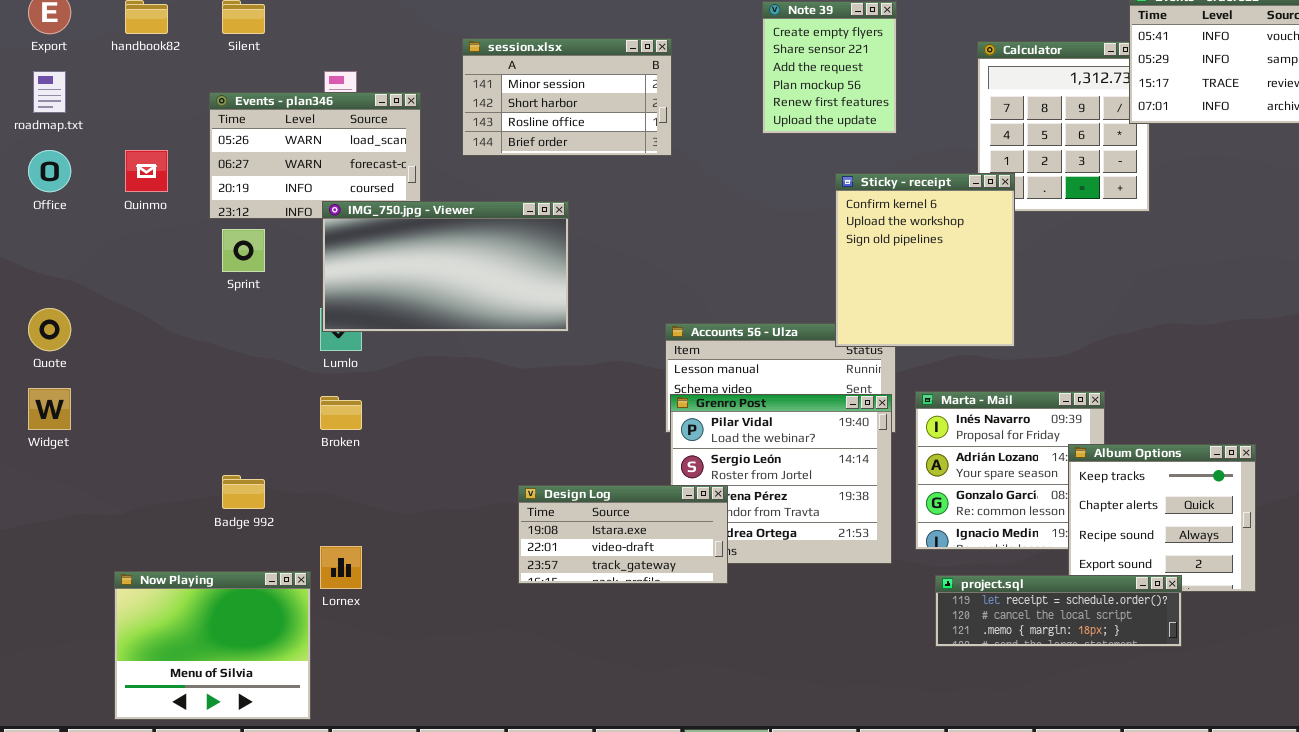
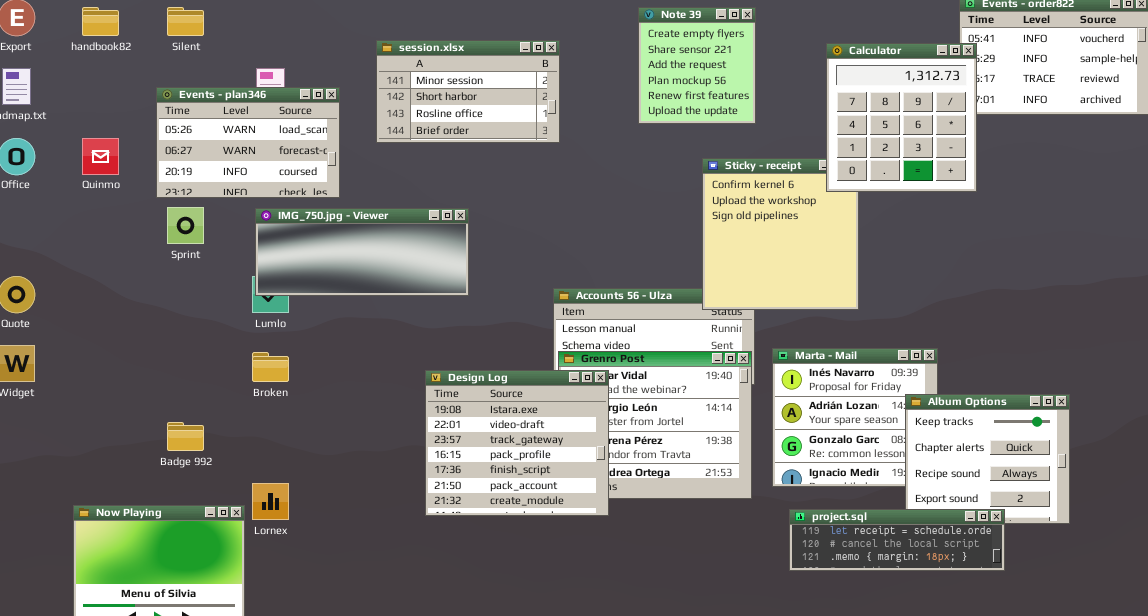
Calculator: [977,41,1150,212] -> [826,43,977,192], raised
IMG_750.jpg - Viewer: [322,201,569,332] -> [255,208,469,296], resized
Design Log: [518,485,728,584] -> [425,370,609,516], resized

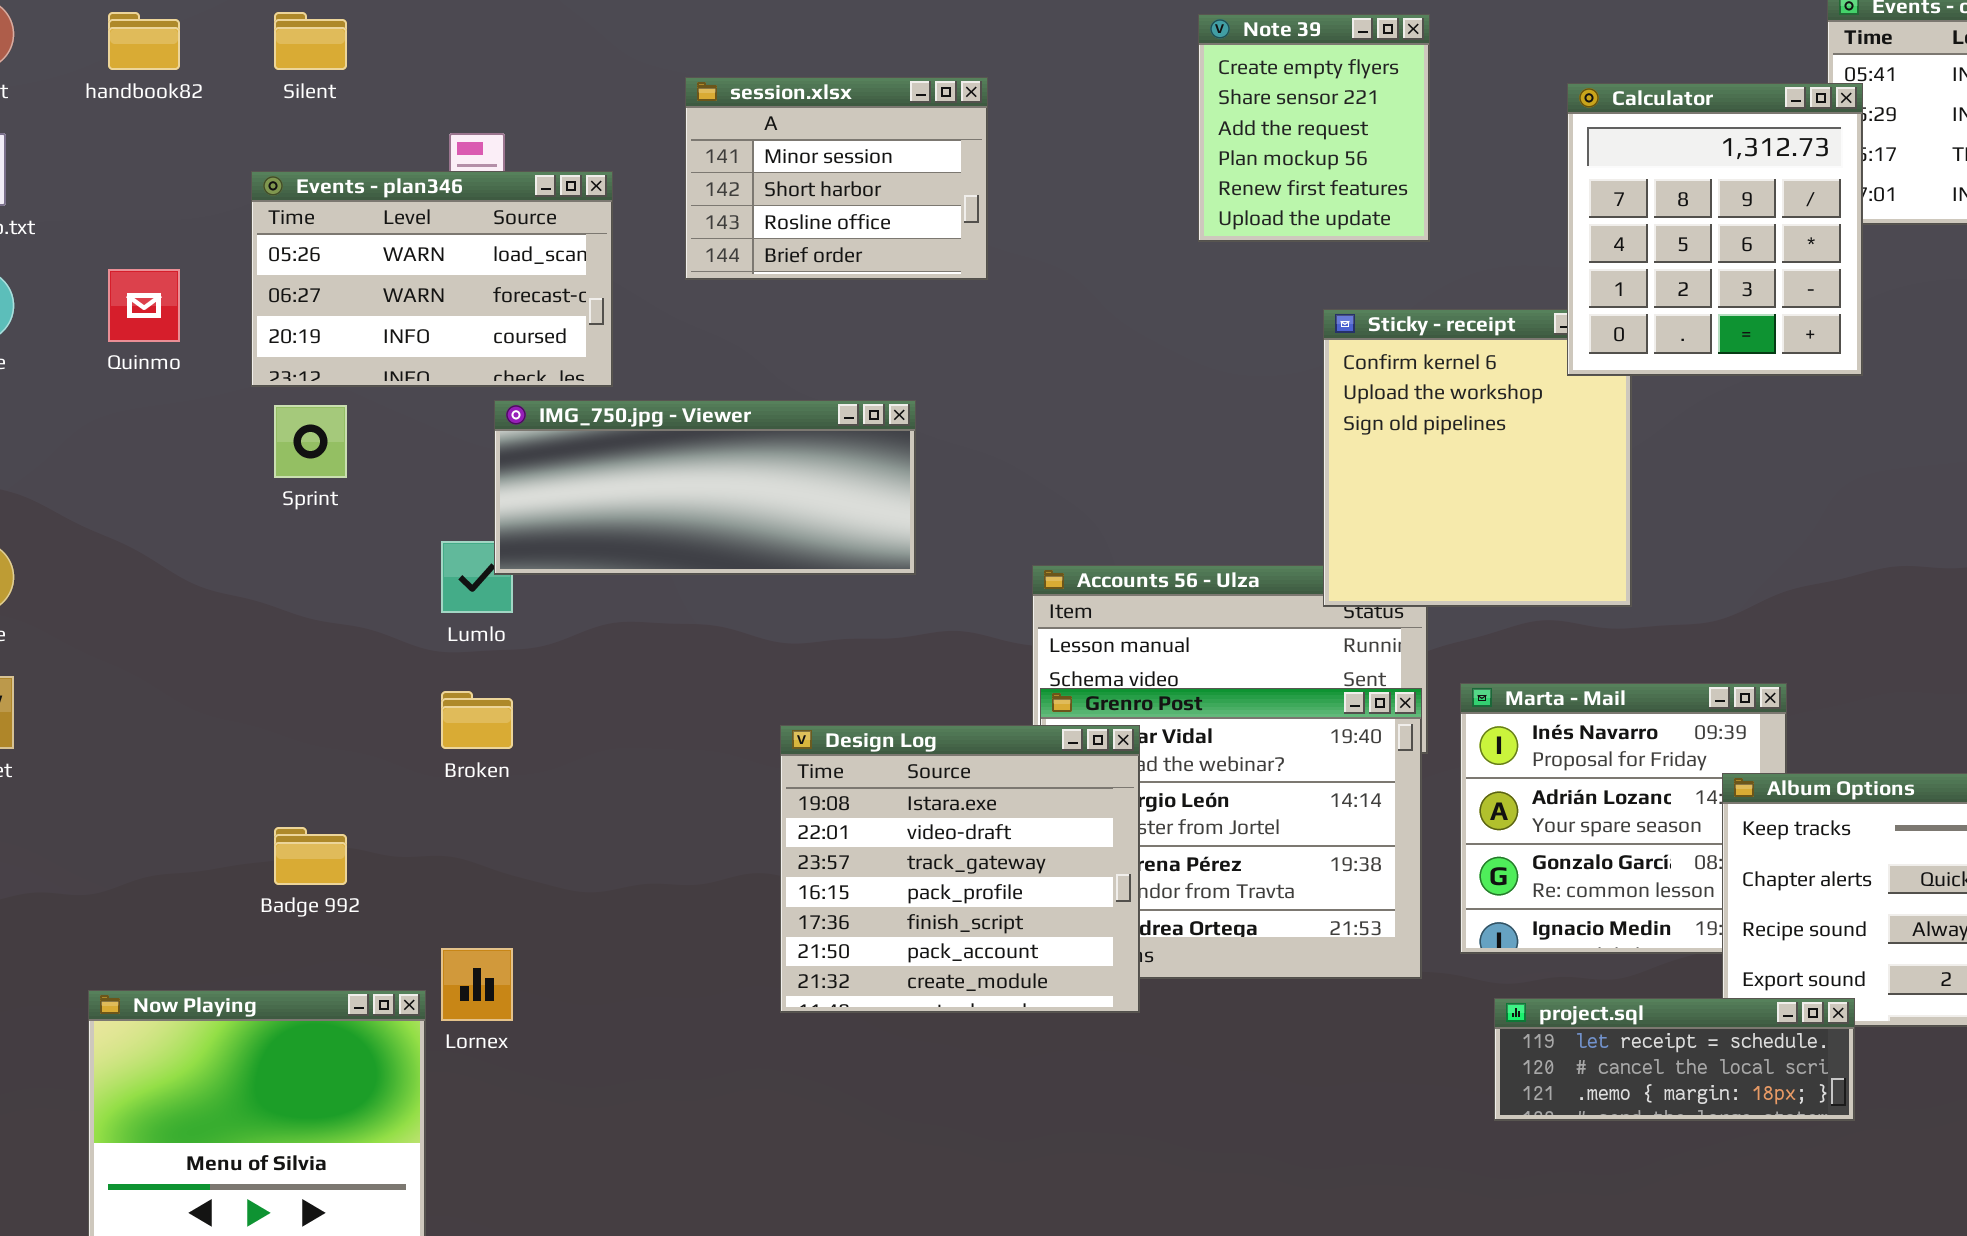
session.xlsx: [376,40,560,143] -> [685,77,988,280], resized
IMG_750.jpg - Viewer: [255,208,469,296] -> [494,400,916,575], moved
project.sql: [789,509,1005,571] -> [1494,998,1855,1121], resized

